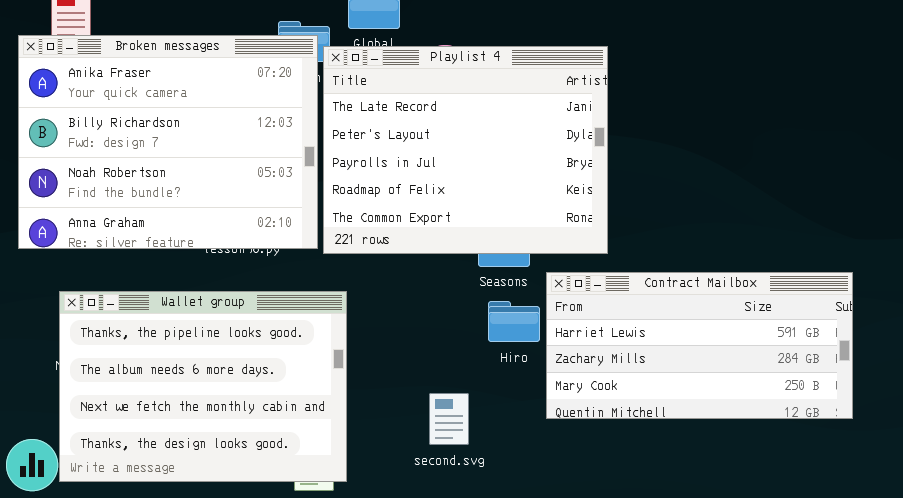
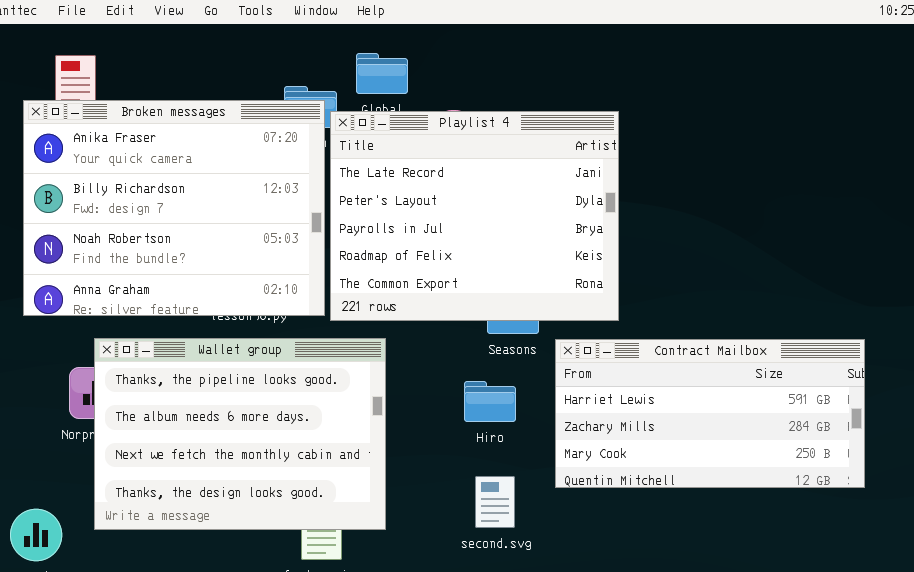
Wallet group: [59,291,347,482] -> [94,338,386,530], moved
Hiro: [488,301,540,342] -> [464,381,516,422], moved
second.svg: [429,393,469,445] -> [475,476,515,528], moved

